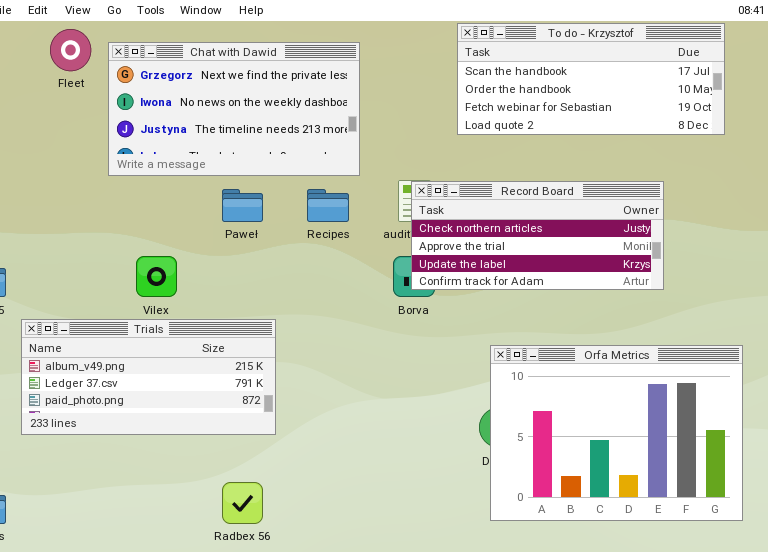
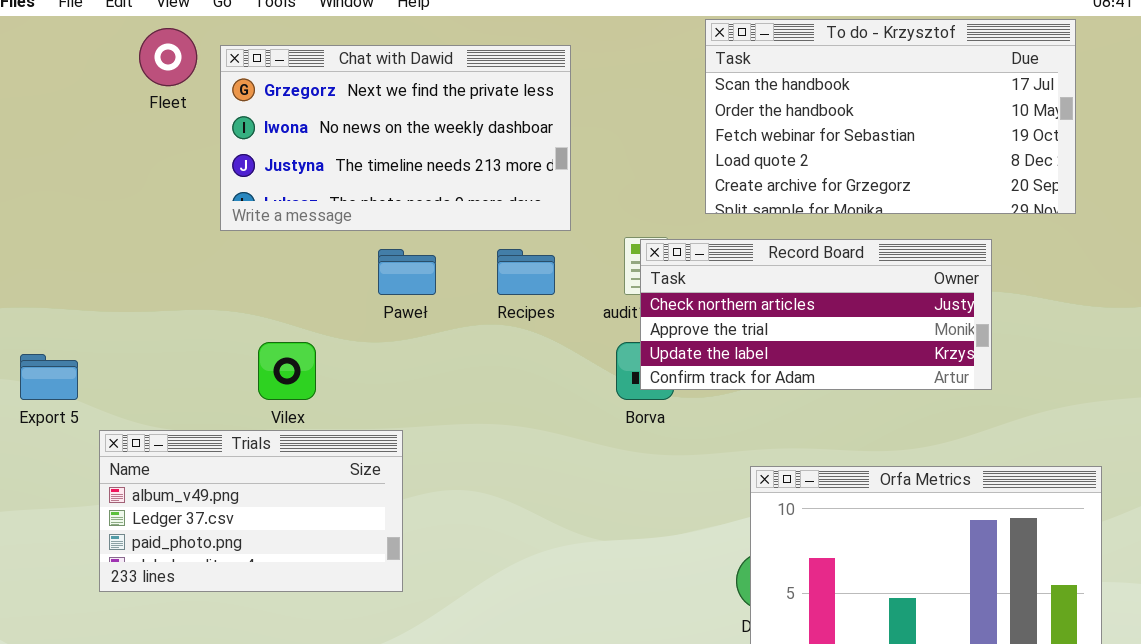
To do - Krzysztof: [457,23,725,135] -> [705,19,1076,214], resized
Trials: [21,319,276,435] -> [99,430,403,592], resized

